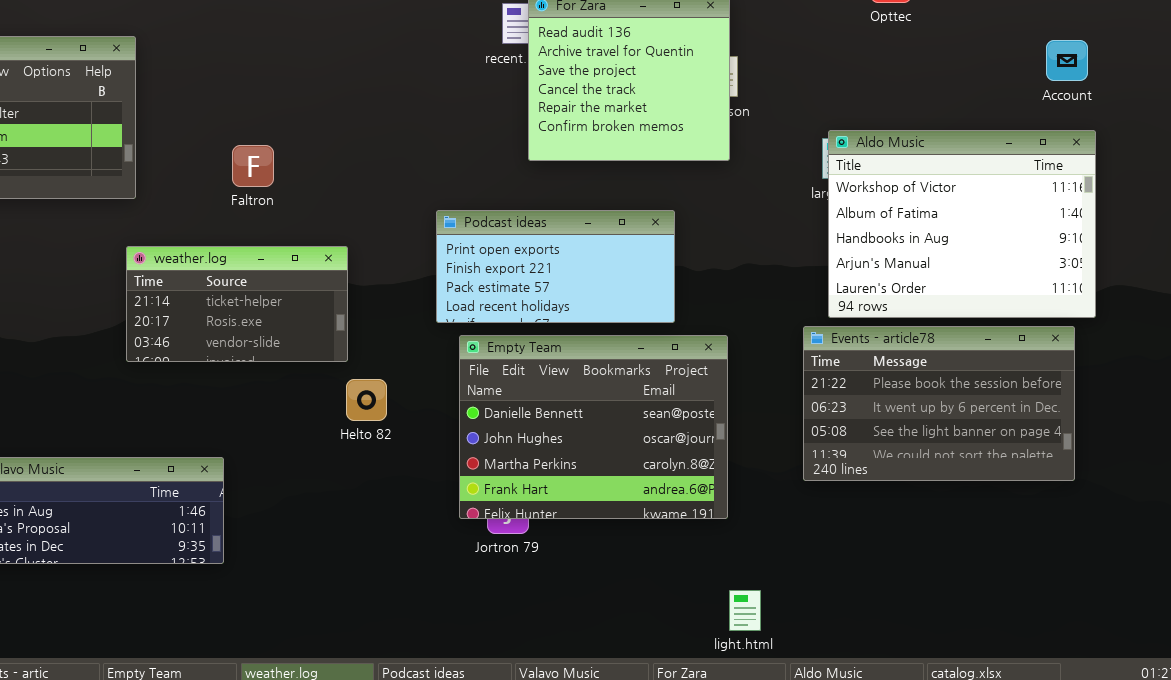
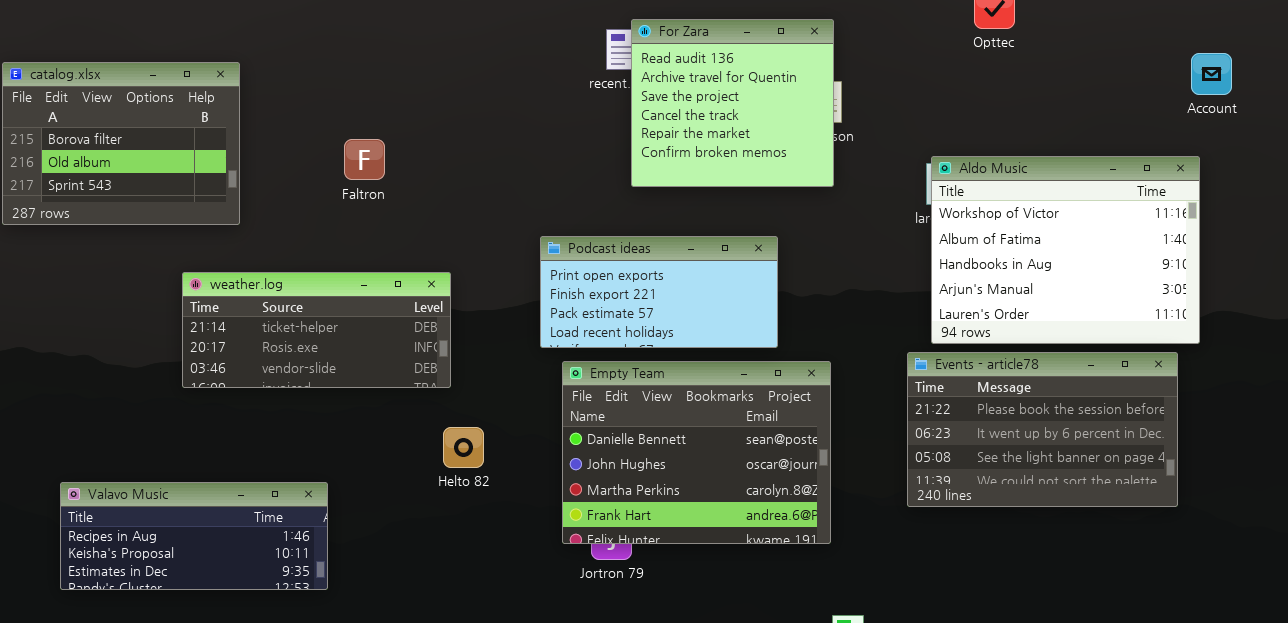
Account: [1046,40,1088,81] -> [1191,53,1232,95], moved
Faltron: [232,145,274,187] -> [344,139,385,180], moved
weather.log: [126,246,348,362] -> [182,272,451,388], resized
Helto 82: [346,379,387,421] -> [443,427,484,468], moved

